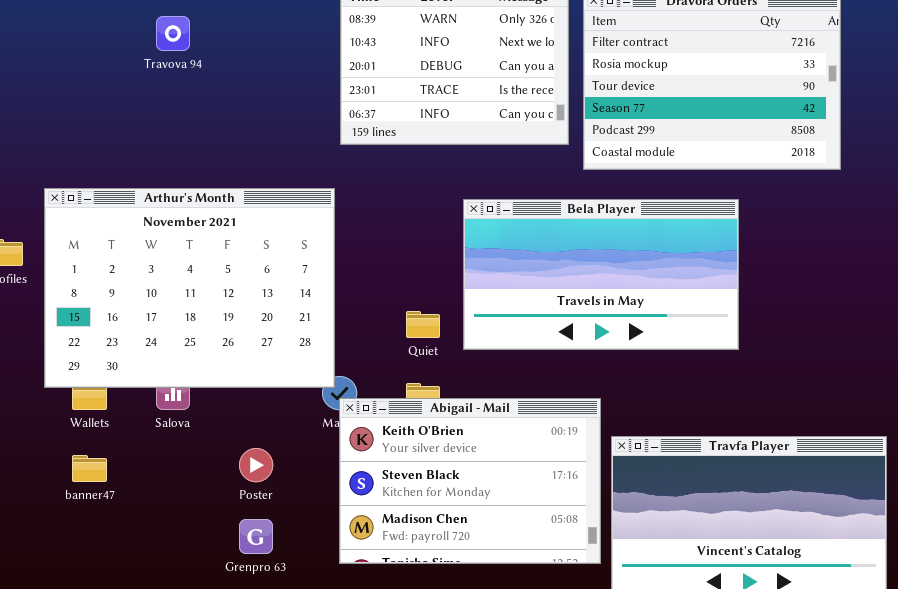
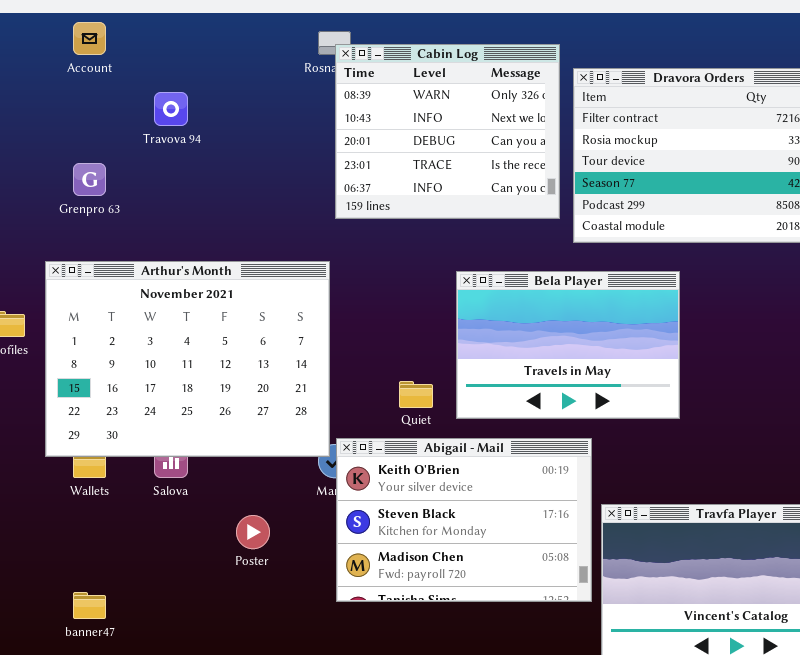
Bela Player: [463,199,739,350] -> [456,271,680,419], resized
Abigail - Mail: [339,398,601,564] -> [336,438,592,602], moved
banner47: [72,455,107,482] -> [73,592,106,619], moved
Grenpro 63: [239,519,273,554] -> [73,163,106,196], moved

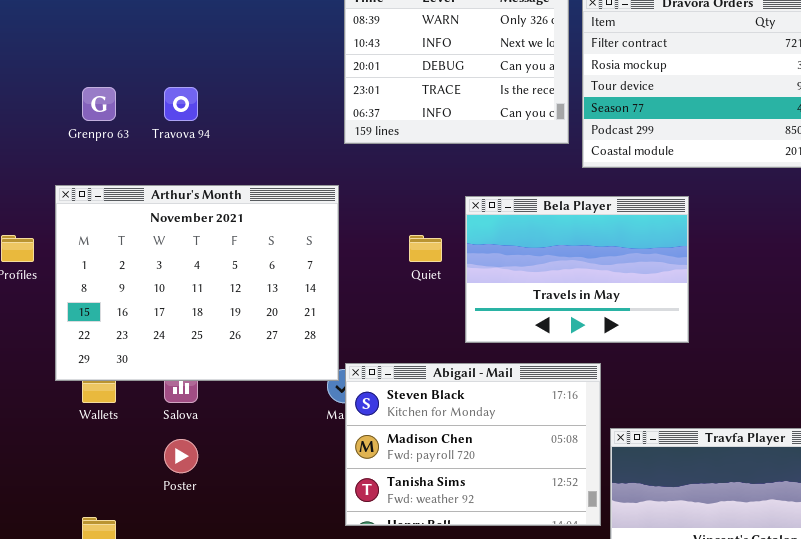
Travova 94: [154,92,188,126] -> [164,87,198,121], moved
Quiet: [399,381,433,408] -> [409,235,442,262], moved
Abigail - Mail: [336,438,592,602] -> [345,363,601,526], scrolled down 1 row
Poster: [236,515,270,549] -> [164,439,198,473], moved

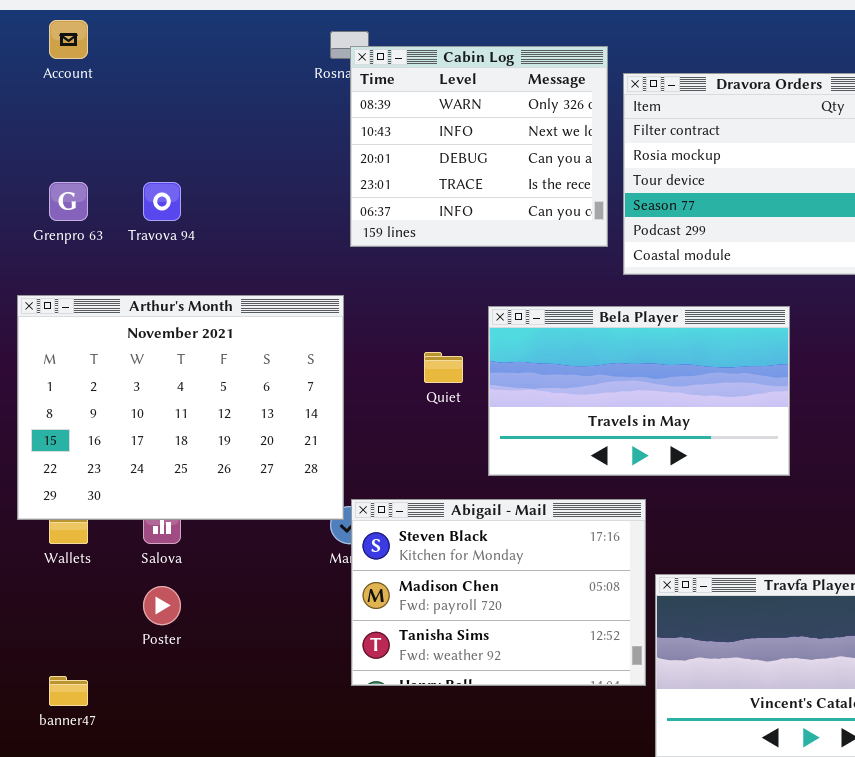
Bela Player: [465,196,689,343] -> [488,306,790,476], resized

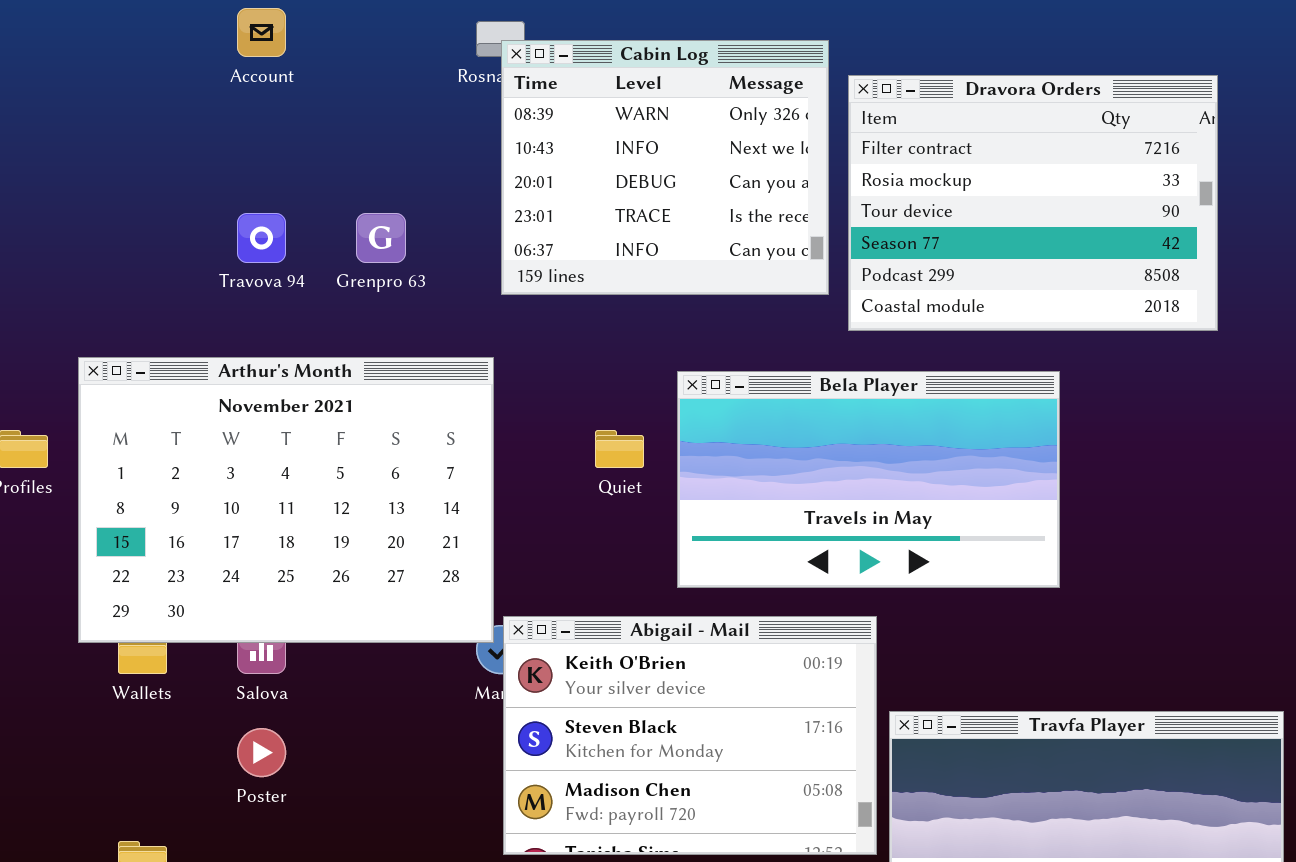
Account: [49,20,88,59] -> [237,8,286,57], moved
Grenpro 63: [49,182,88,221] -> [356,213,406,263], moved
Abigail - Mail: [351,499,646,686] -> [503,616,877,855], scrolled up 1 row

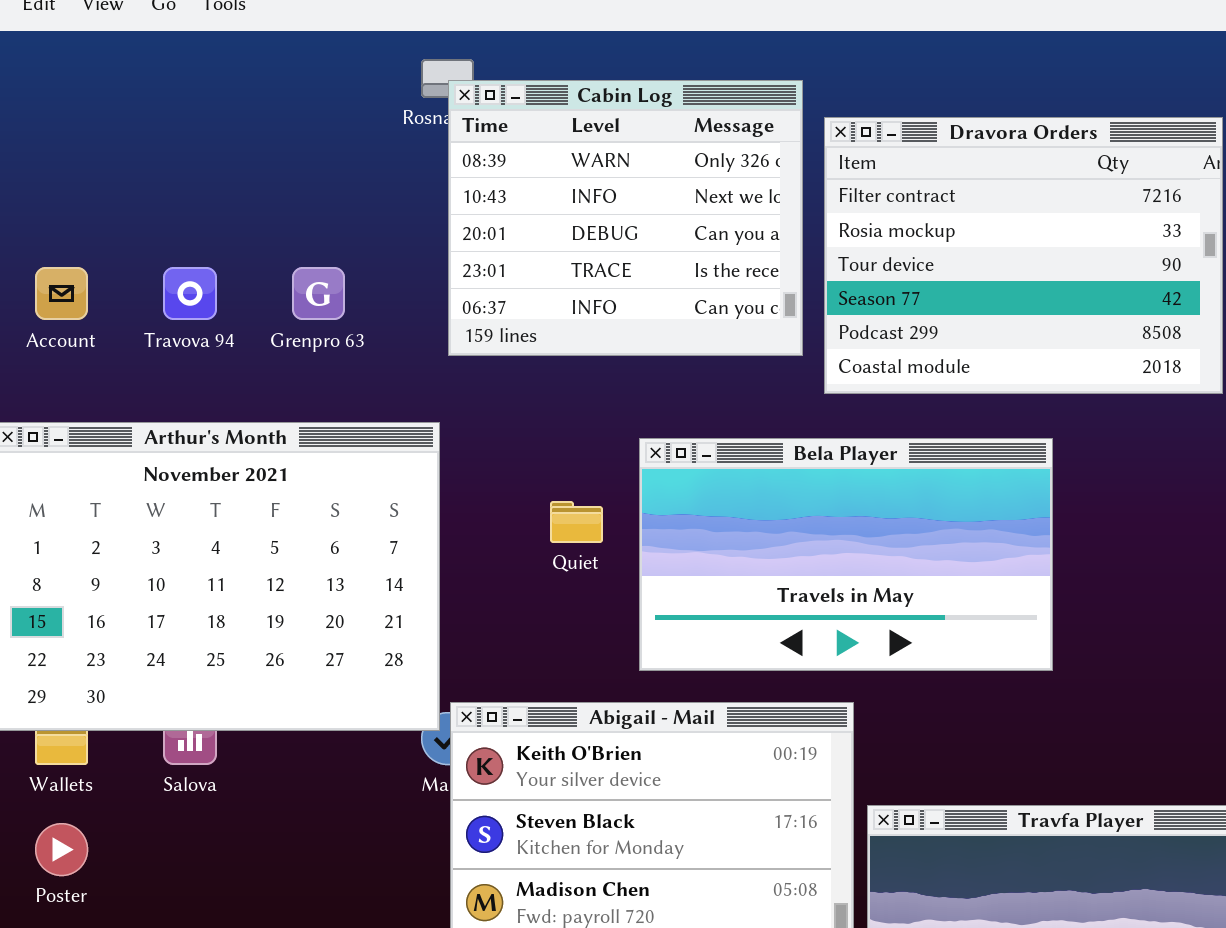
Account: [237,8,286,57] -> [35,267,88,320], moved
Poster: [237,728,286,777] -> [35,823,88,876], moved

